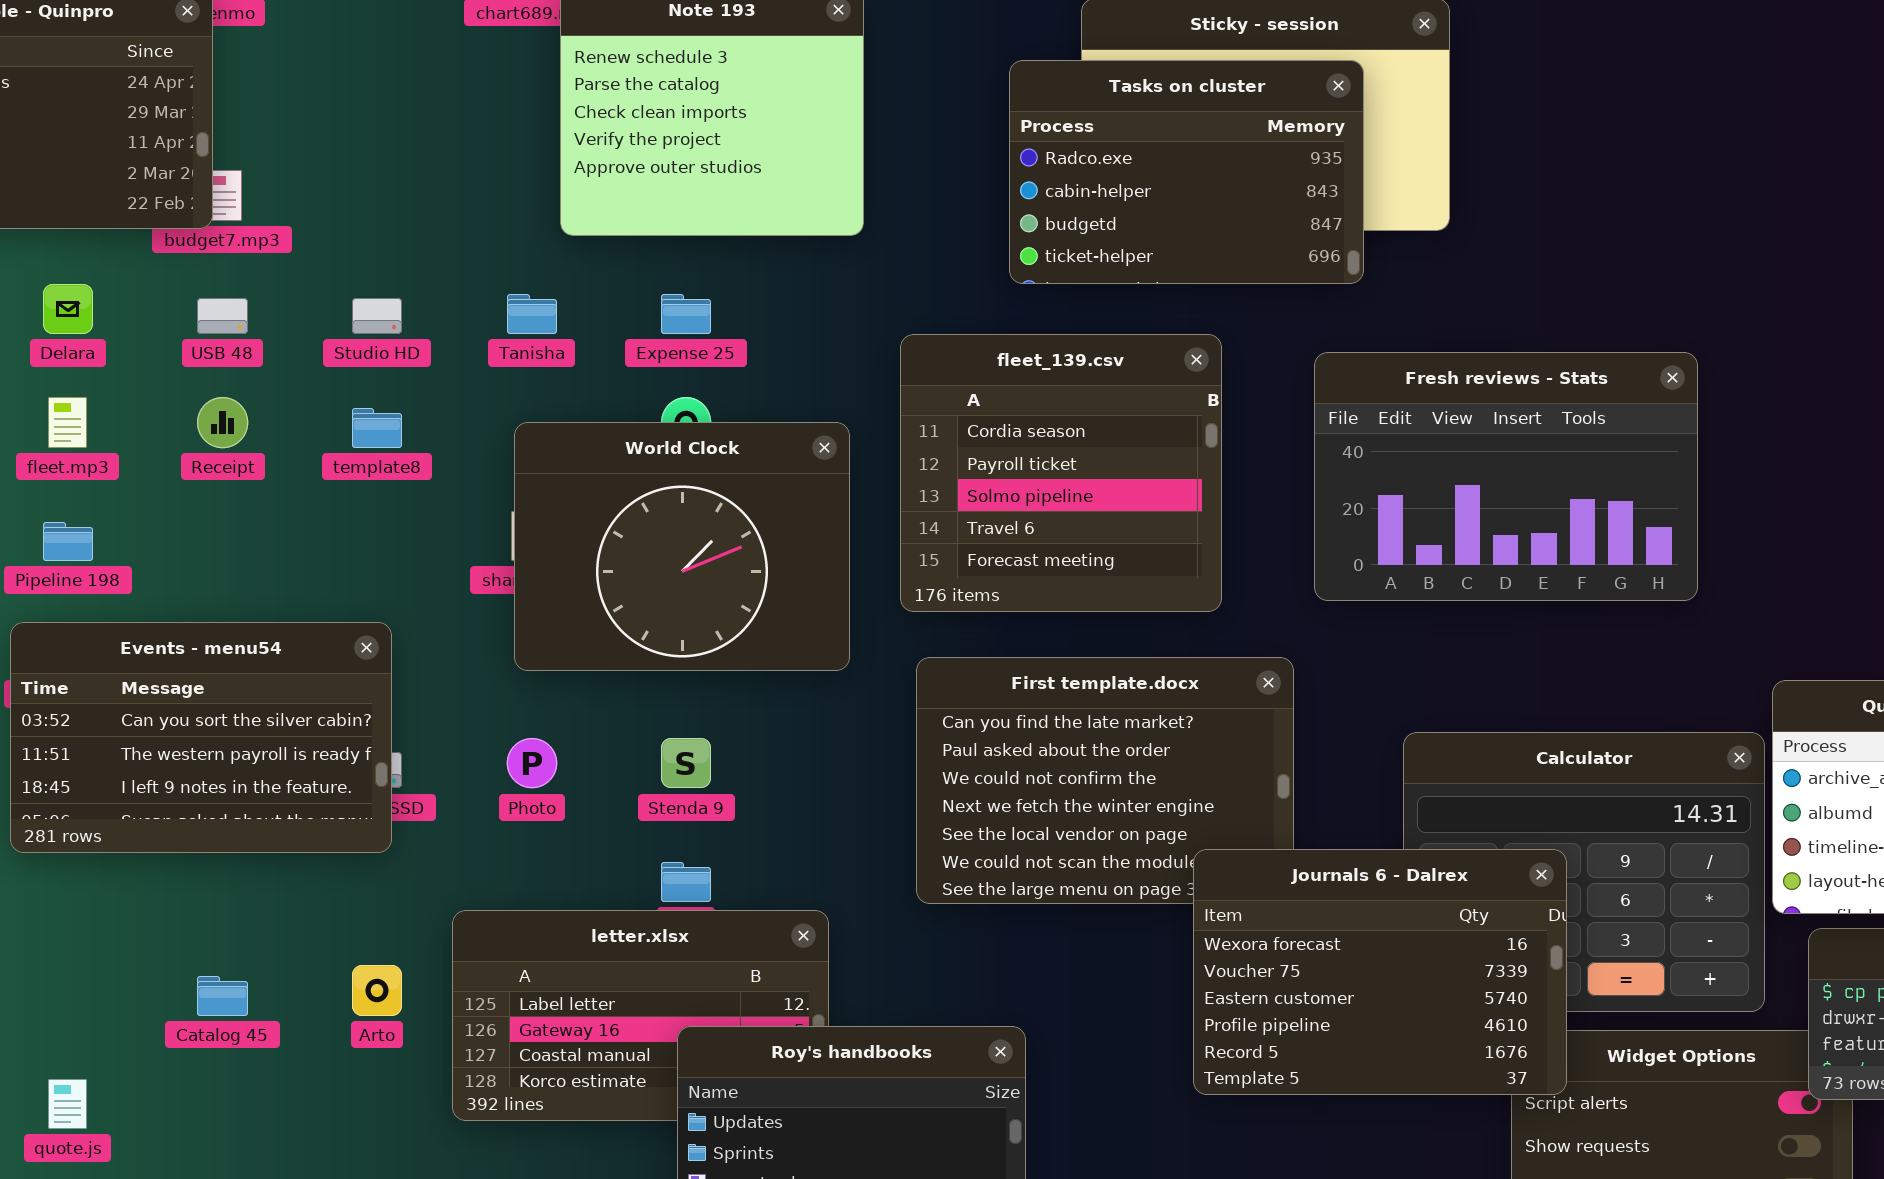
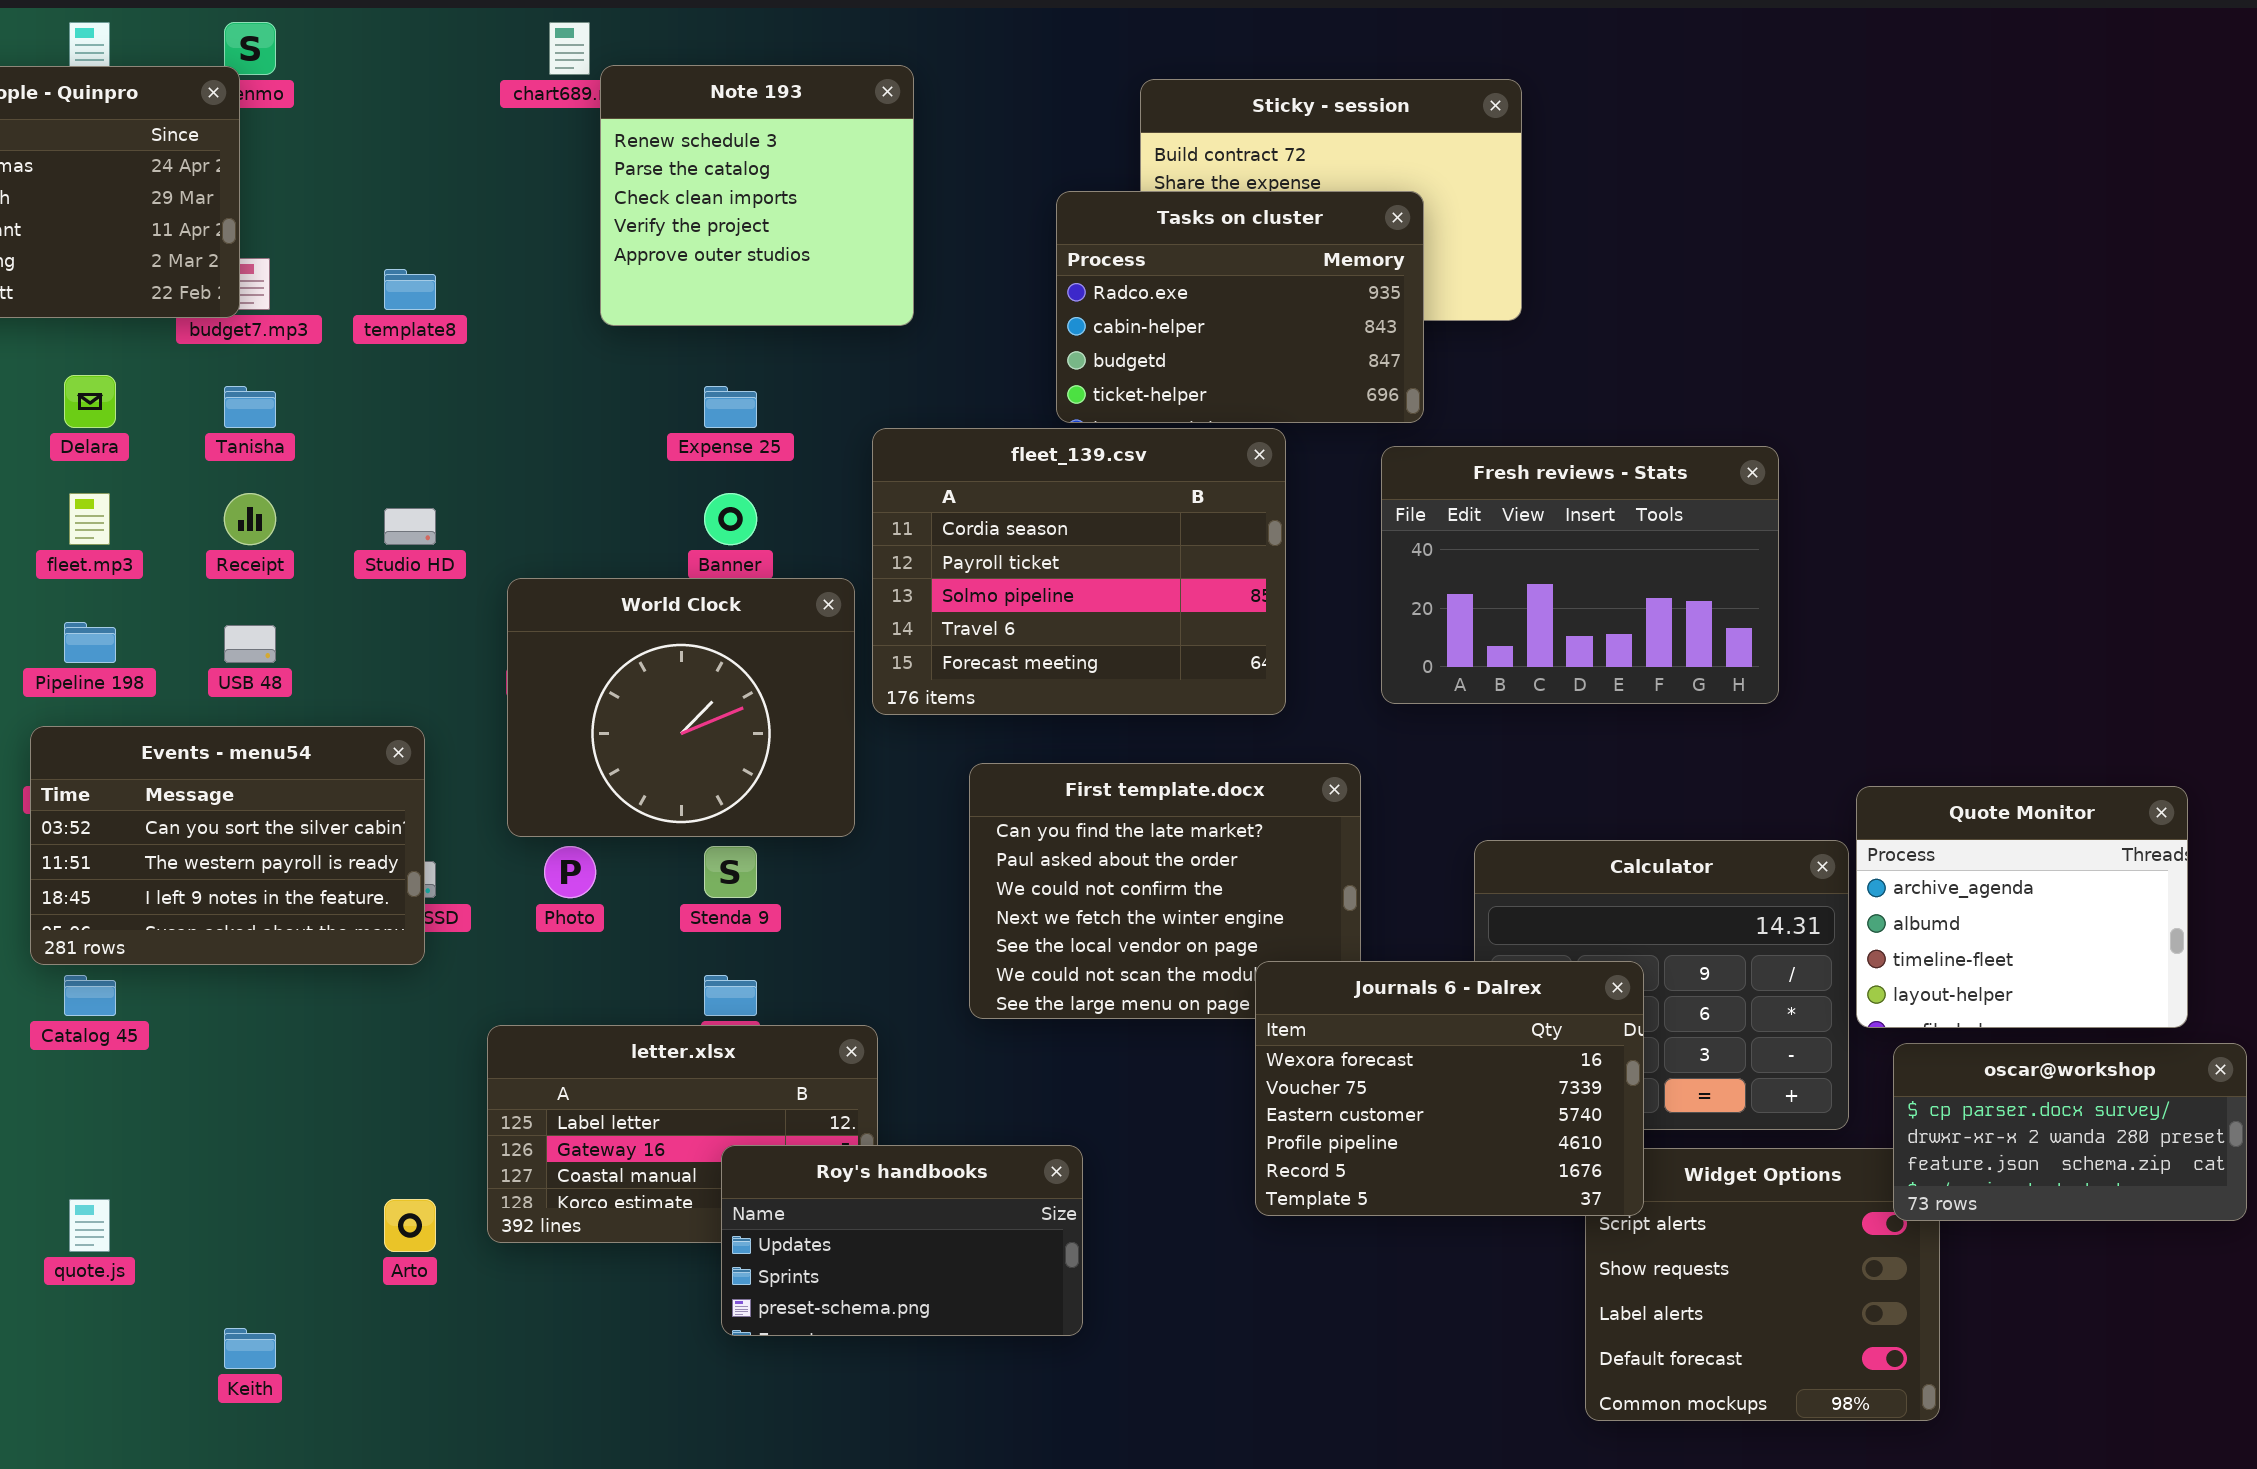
Tasks on cluster: [1009,60,1364,284] -> [1056,191,1424,423], moved
Tanisha: [507,294,557,334] -> [224,386,276,428], moved
USB 48: [197,298,248,334] -> [224,625,276,663], moved
Studio HD: [352,298,402,334] -> [384,508,436,545], moved
fleet_139.csv: [900,334,1222,612] -> [872,428,1286,715], resized
template8: [352,408,402,448] -> [384,269,436,310], moved
World Clock: [514,422,850,671] -> [507,578,855,837], moved
Arto: [352,965,402,1016] -> [384,1199,436,1252], moved
Catalog 45: [197,976,248,1016] -> [64,975,116,1016], moved

